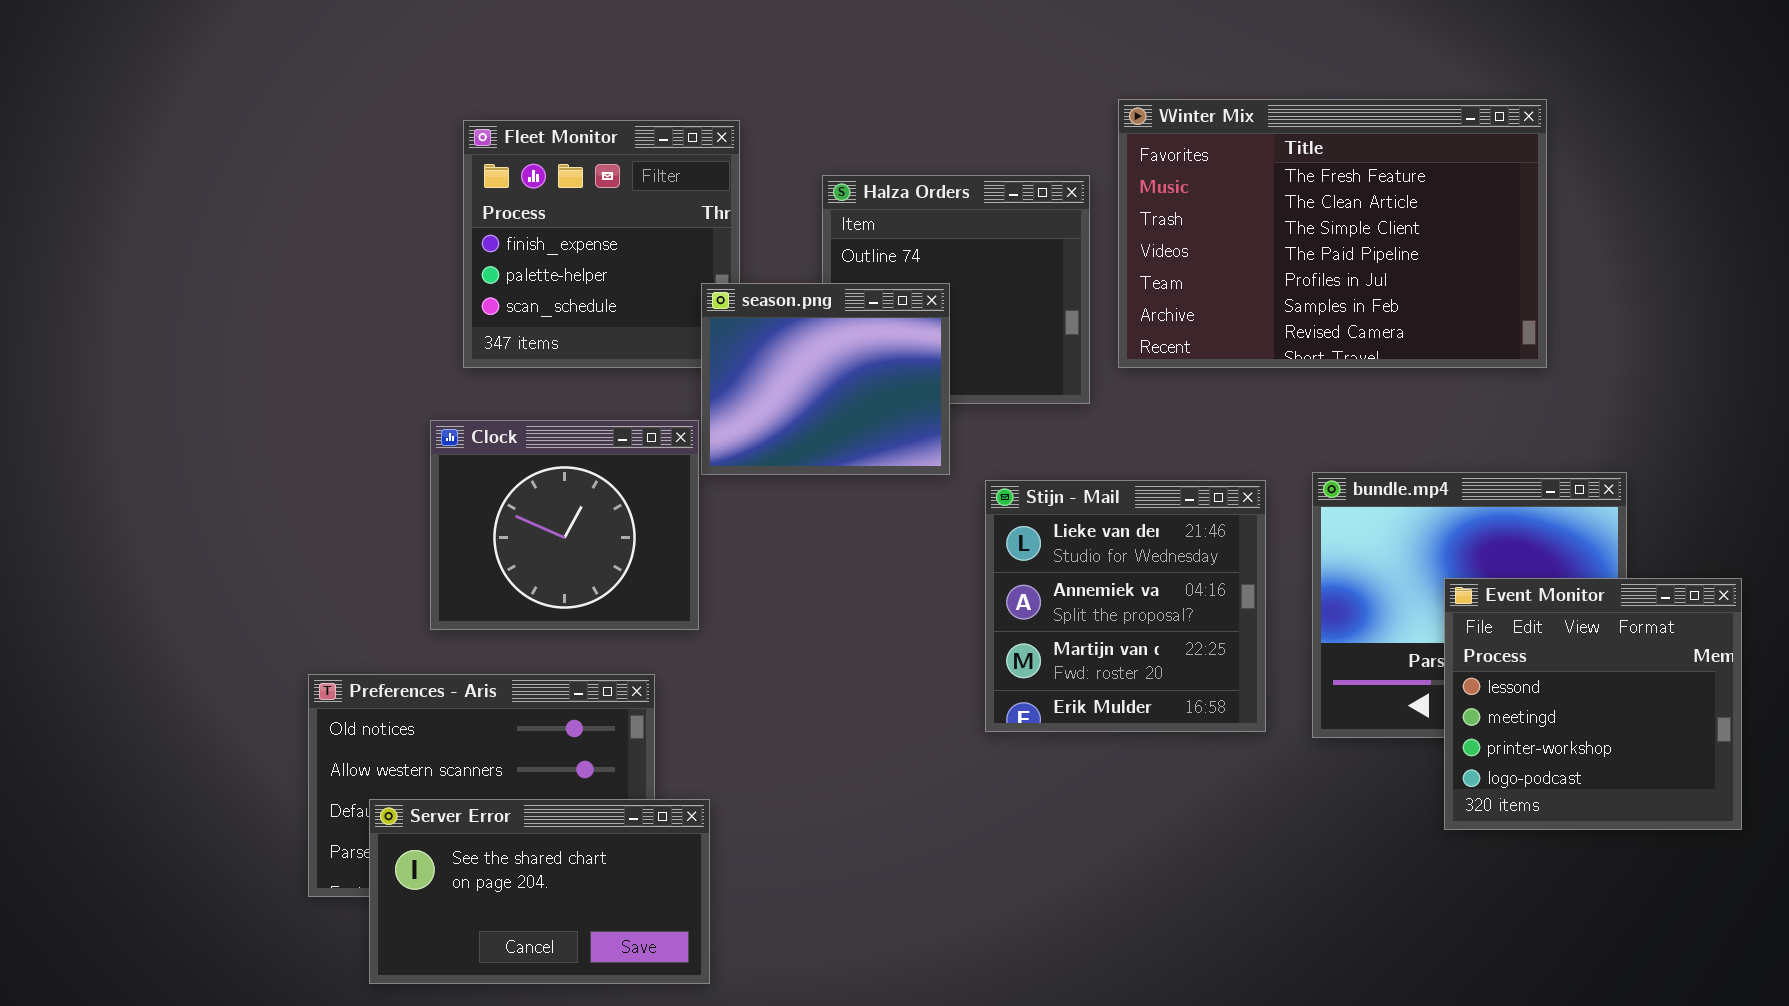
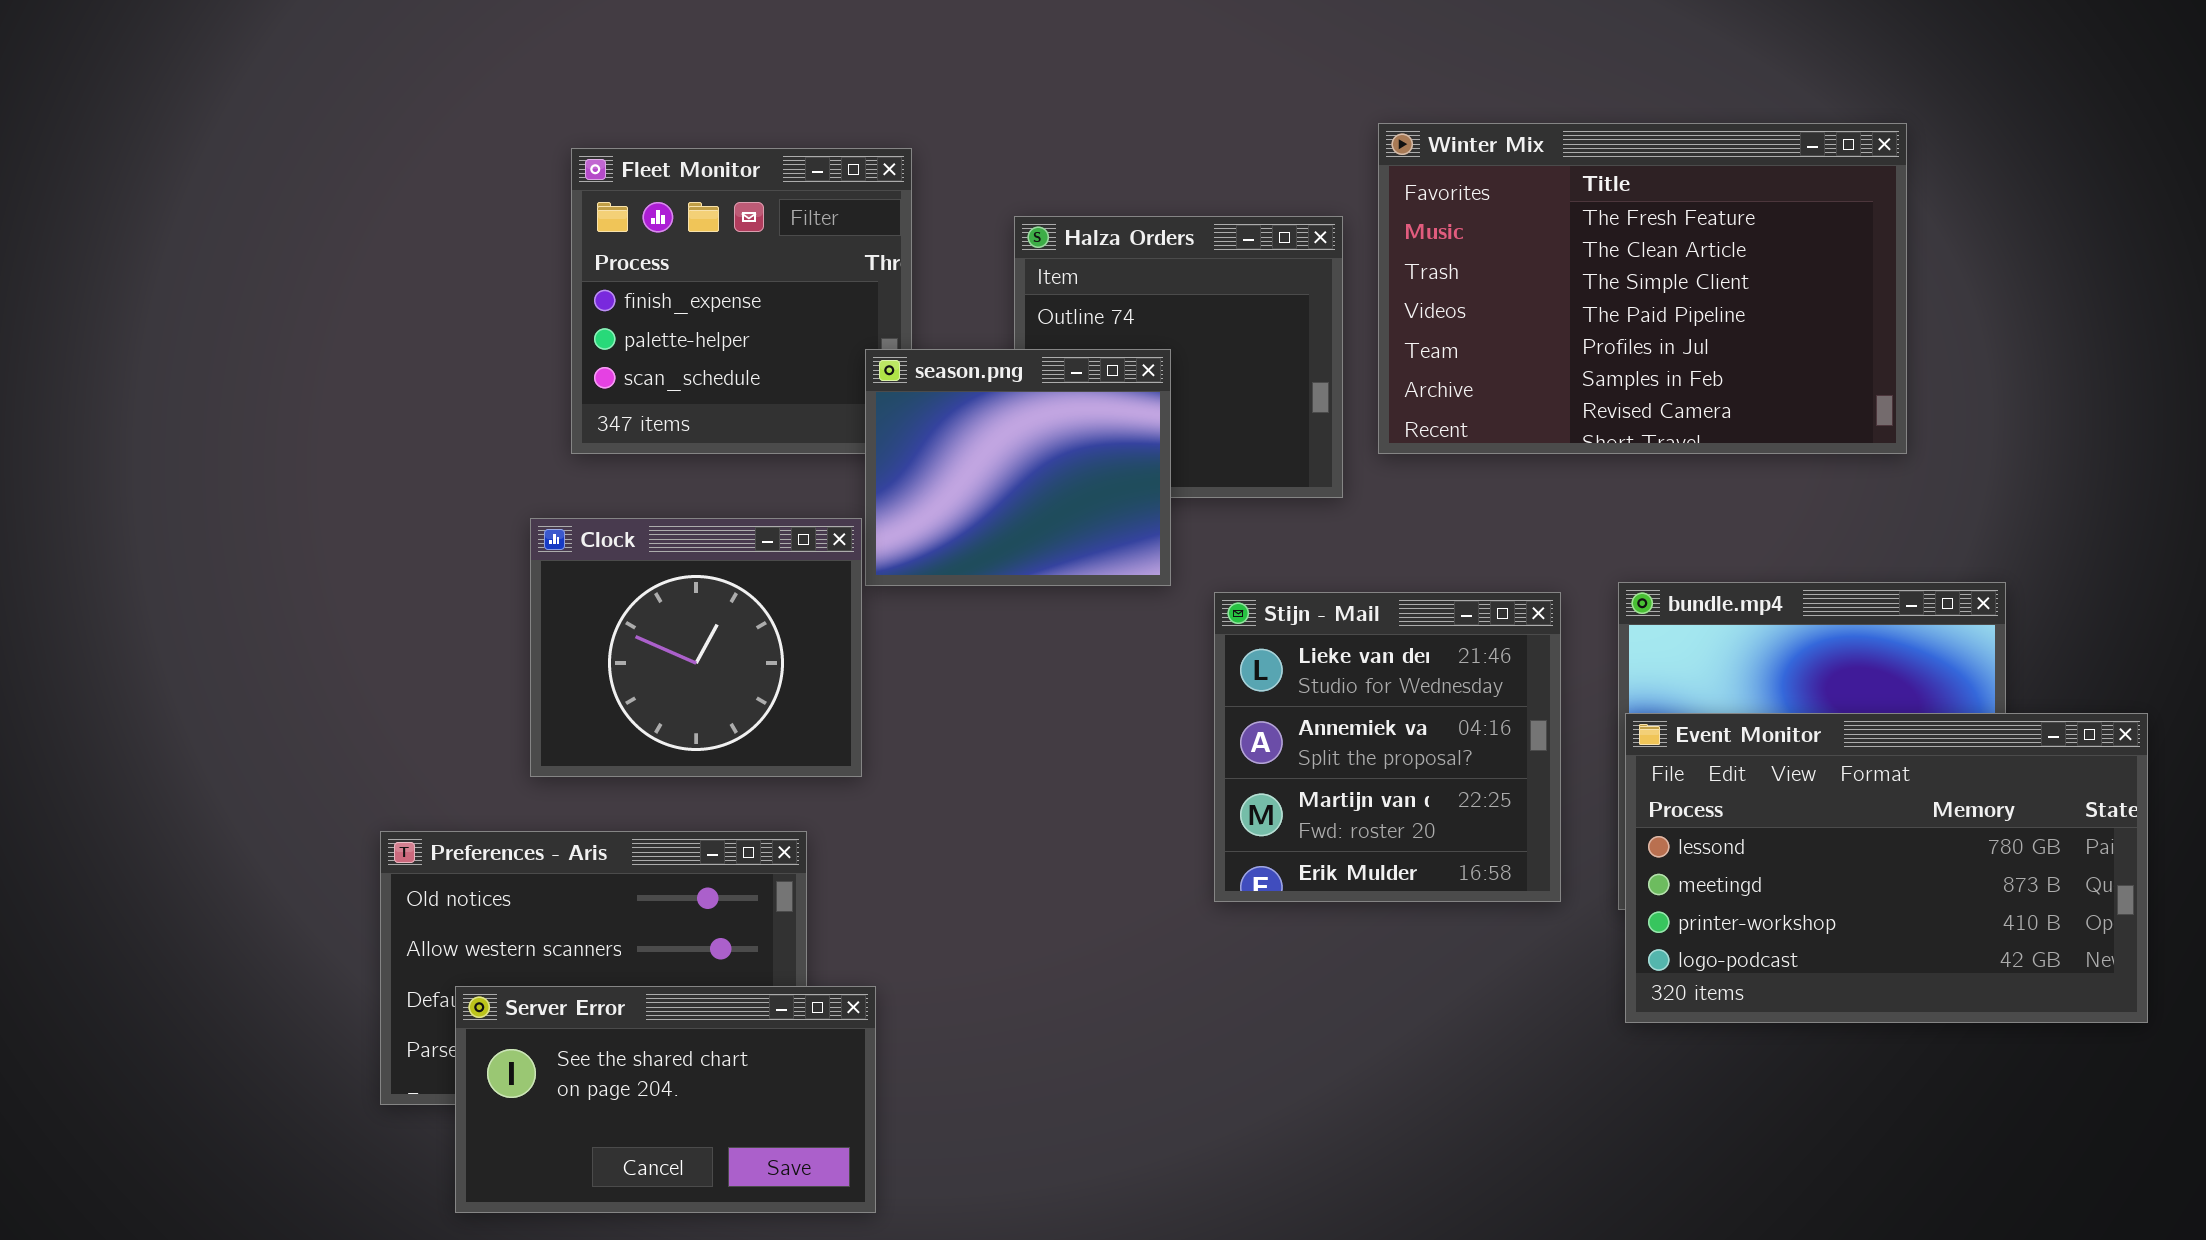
Event Monitor: [1444,578,1742,830] -> [1625,713,2148,1023], resized

